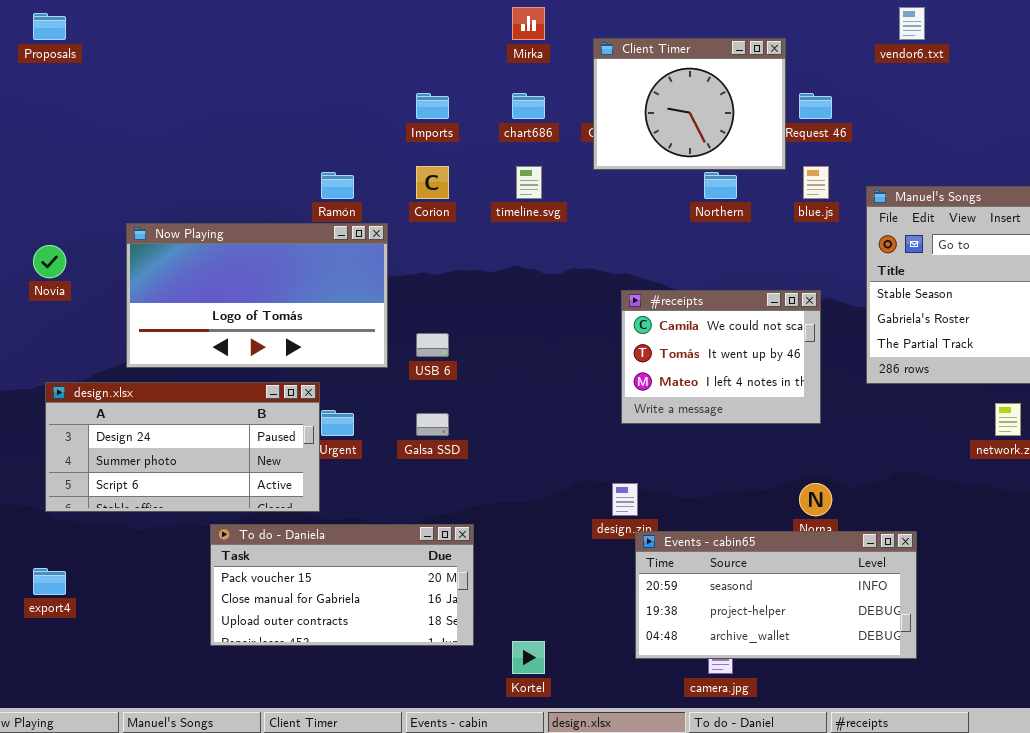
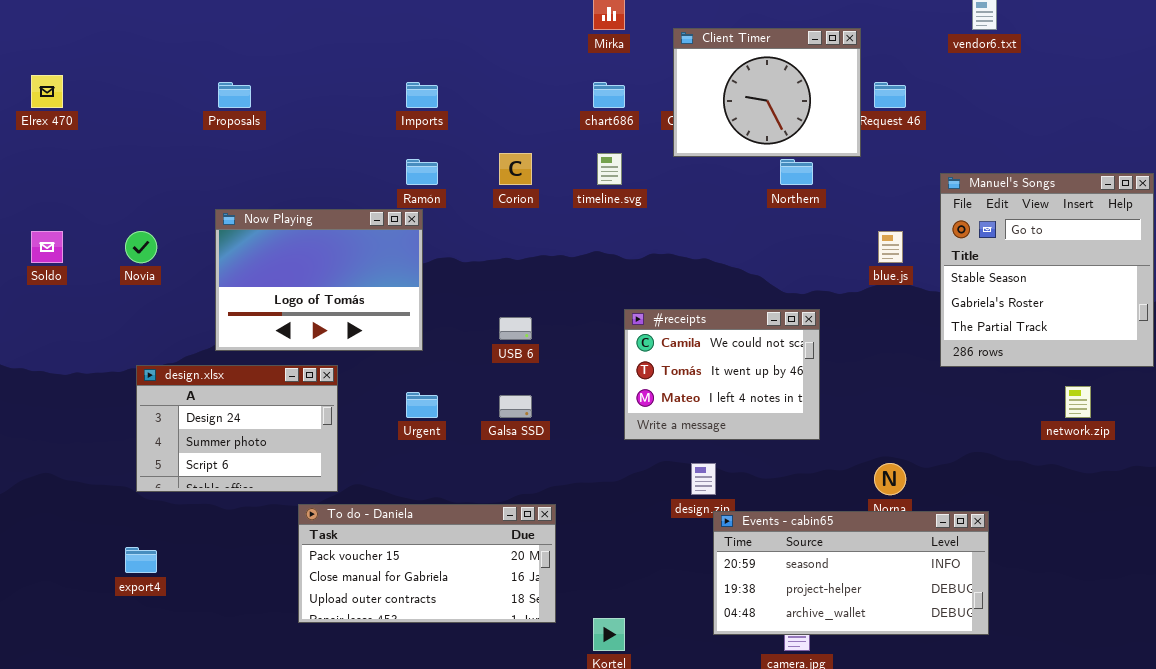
Proposals: [33,13,66,40] -> [218,82,251,108], moved
Imports: [416,93,449,119] -> [406,82,438,108], moved
blue.js: [803,166,829,199] -> [878,231,903,263], moved
Now Playing: [126,223,388,368] -> [215,209,423,351], resized
#receipts: [621,290,821,424] -> [624,309,820,440], moved
design.xlsx: [45,382,320,512] -> [136,365,338,492], resized

